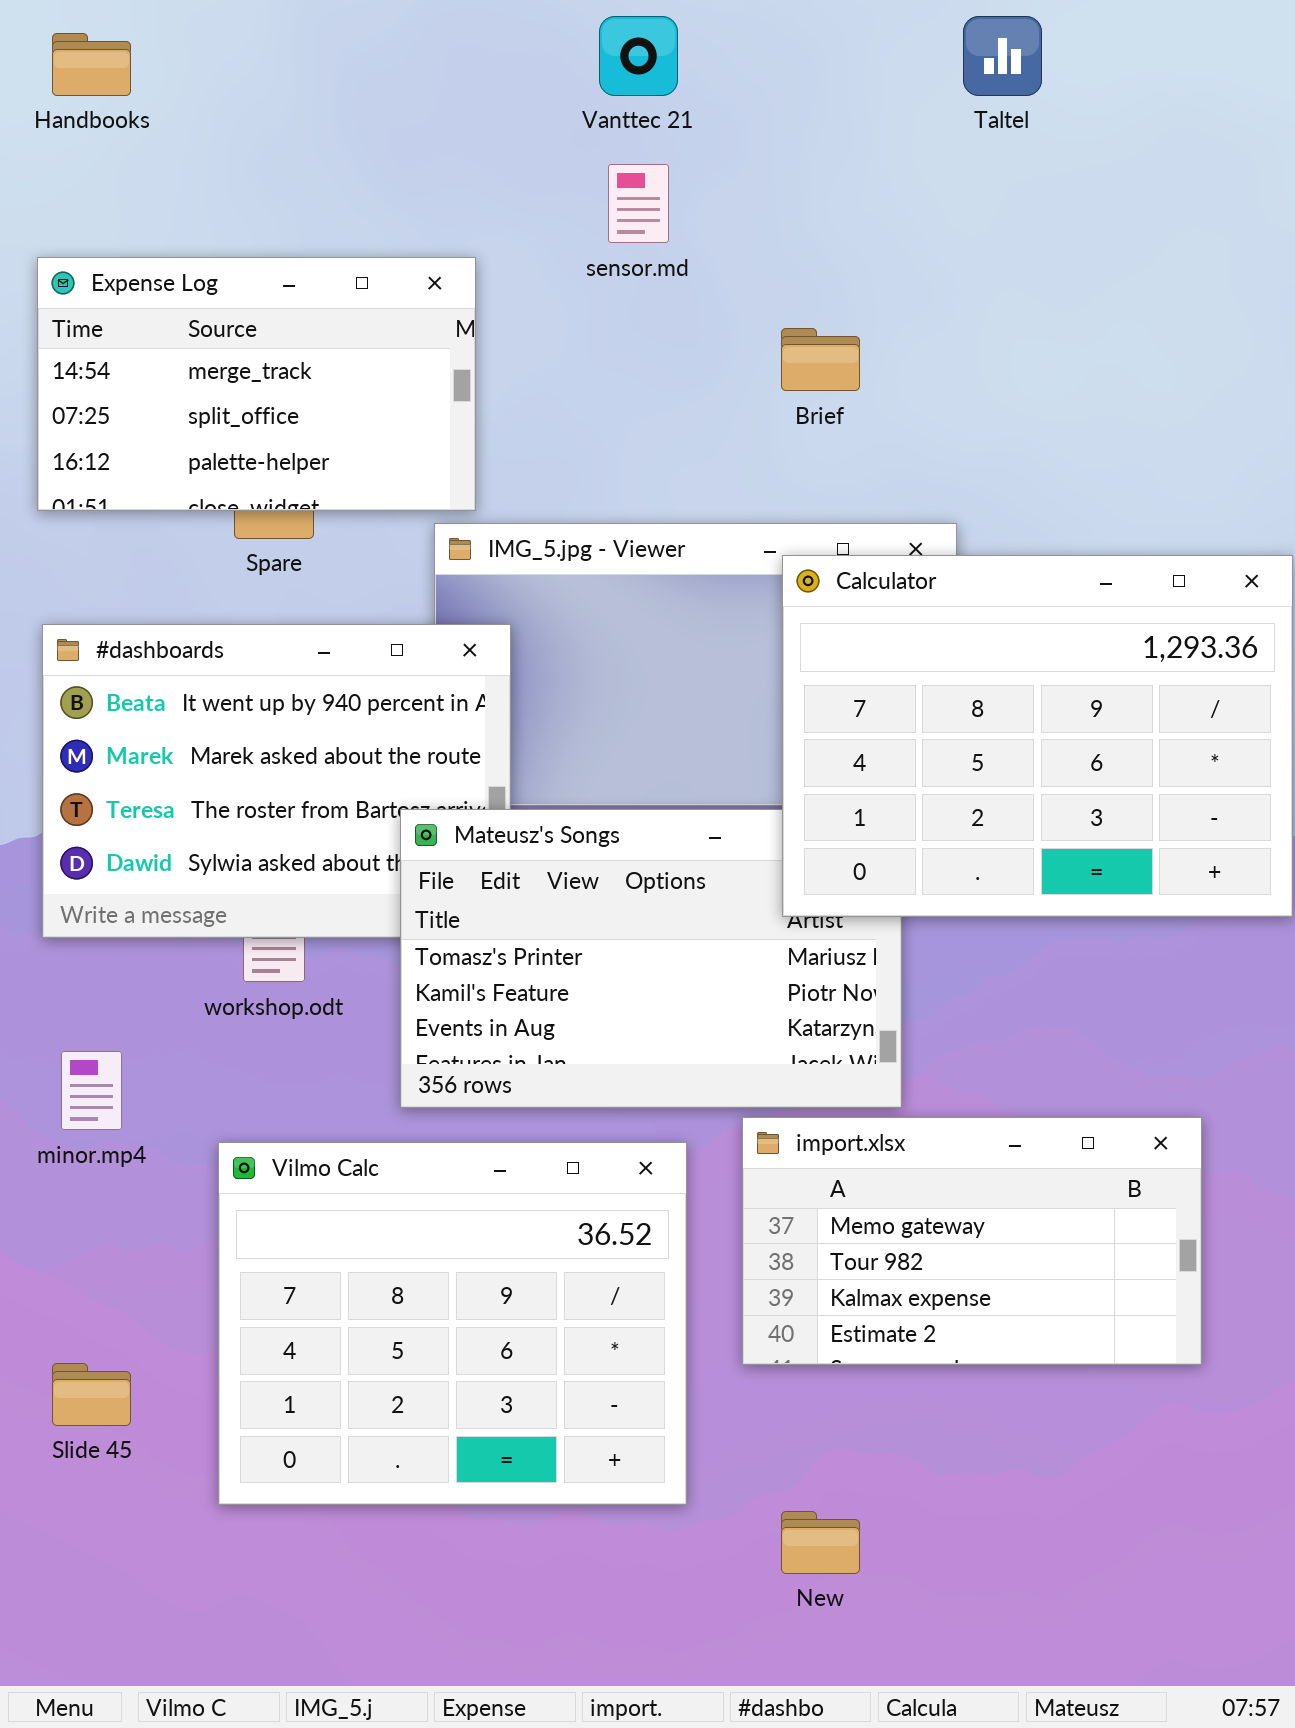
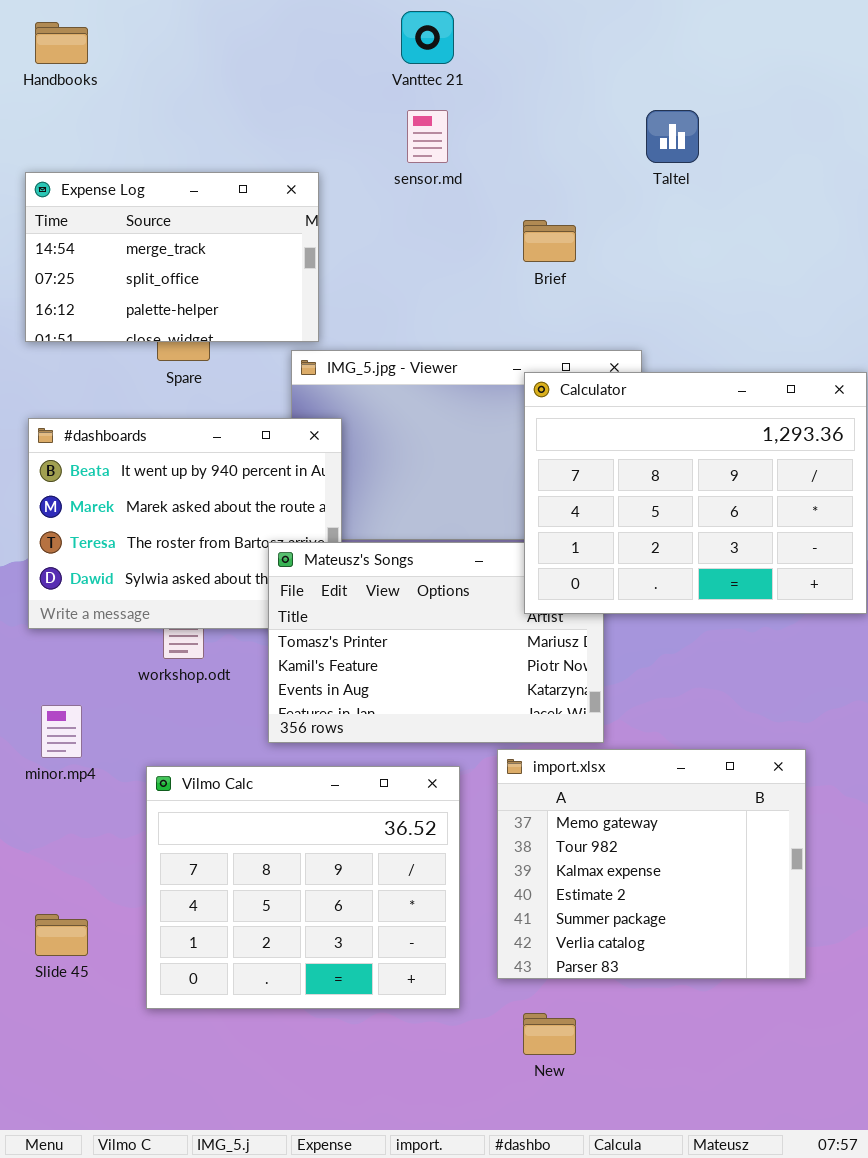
Taltel: [963,16,1042,96] -> [646,110,699,163], moved
import.xlsx: [742,1117,1202,1365] -> [497,749,806,979], resized

